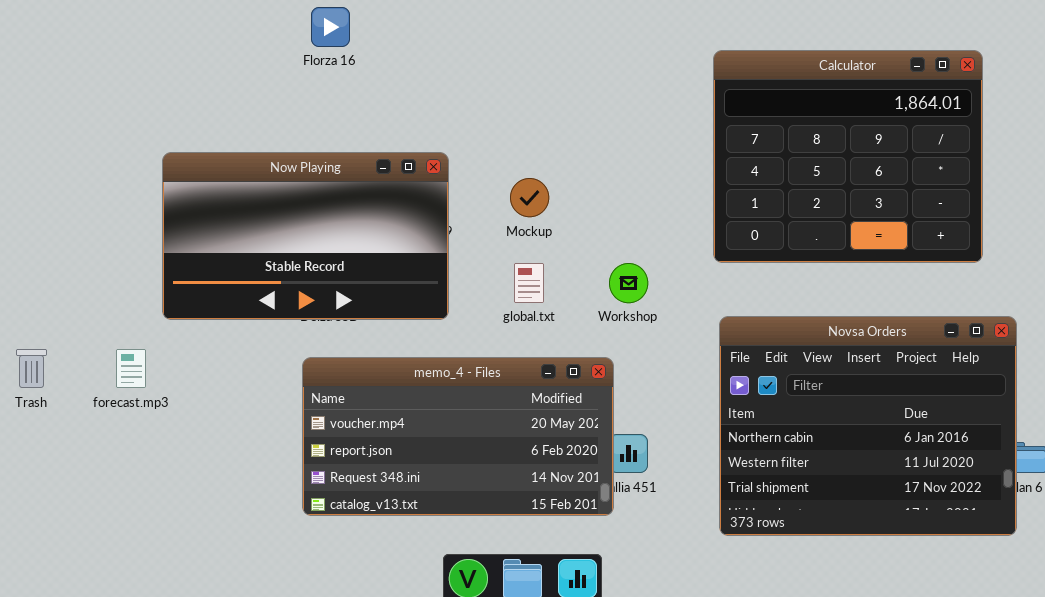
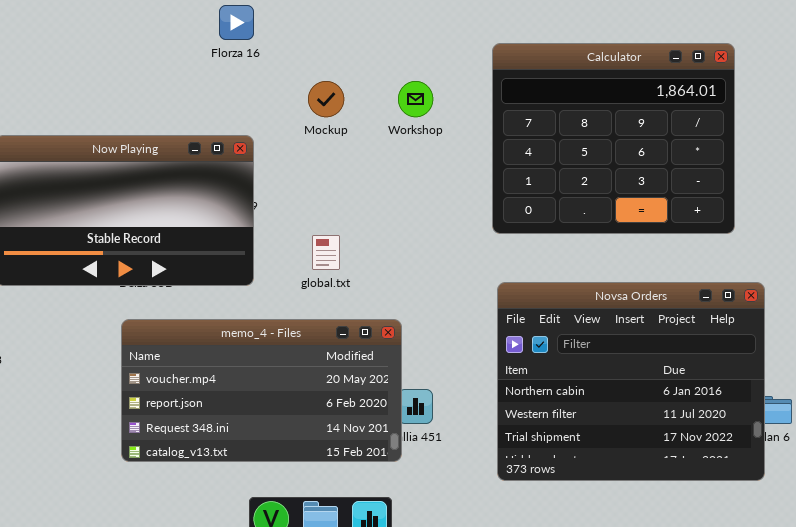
Florza 16: [311,7,350,47] -> [219,5,254,40], moved
Mockup: [510,178,549,217] -> [308,81,344,117], moved
Workshop: [609,263,648,303] -> [398,81,433,117], moved

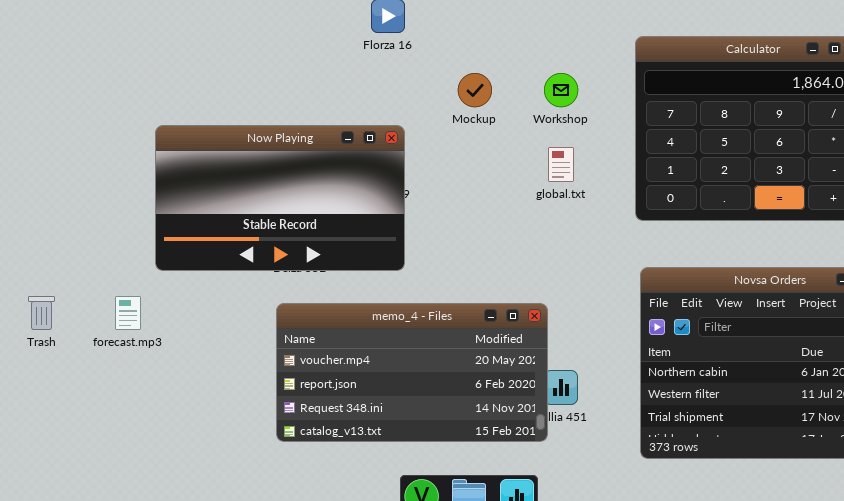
global.txt: [312,235,340,270] -> [548,147,574,182], moved

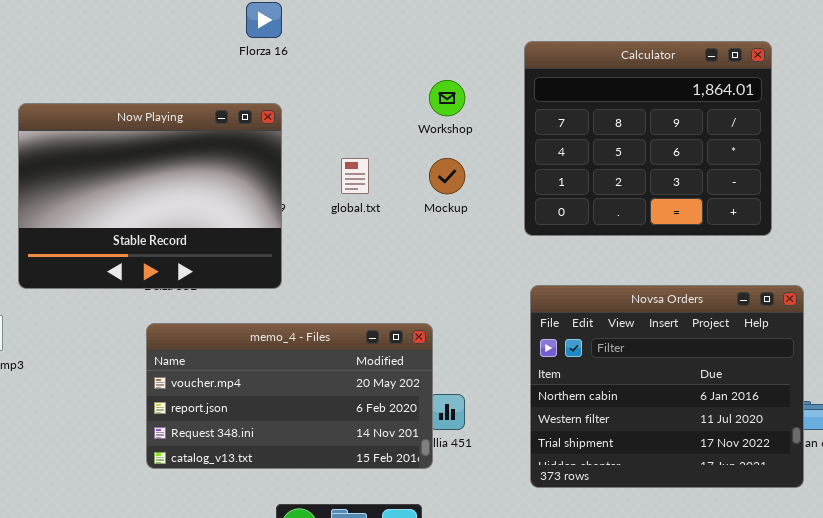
Mockup: [458,73,492,107] -> [429,158,465,194], moved
Now Playing: [155,125,405,271] -> [18,103,282,289], resized
global.txt: [548,147,574,182] -> [341,158,369,194], moved

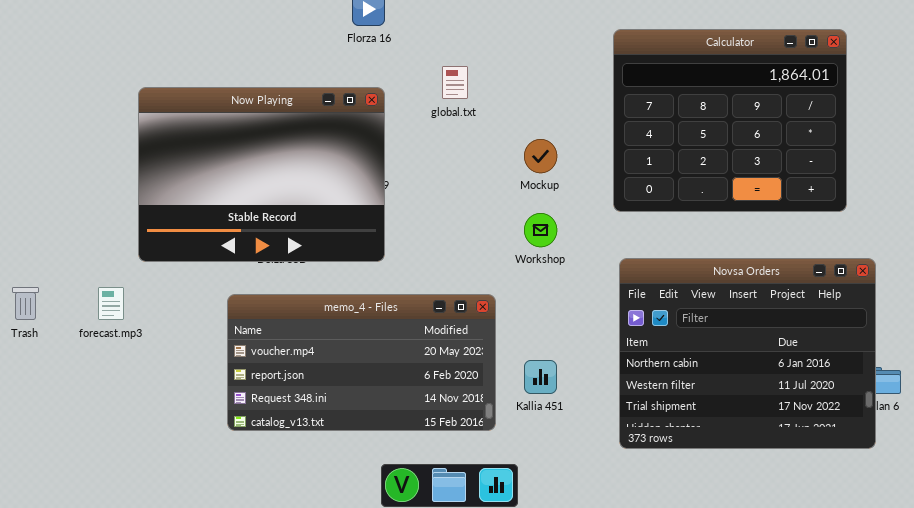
Workshop: [429,80,465,116] -> [524,213,557,247], moved
global.txt: [341,158,369,194] -> [442,66,468,99], moved
memo_4 - Files: [146,323,433,469] -> [227,294,496,431], moved

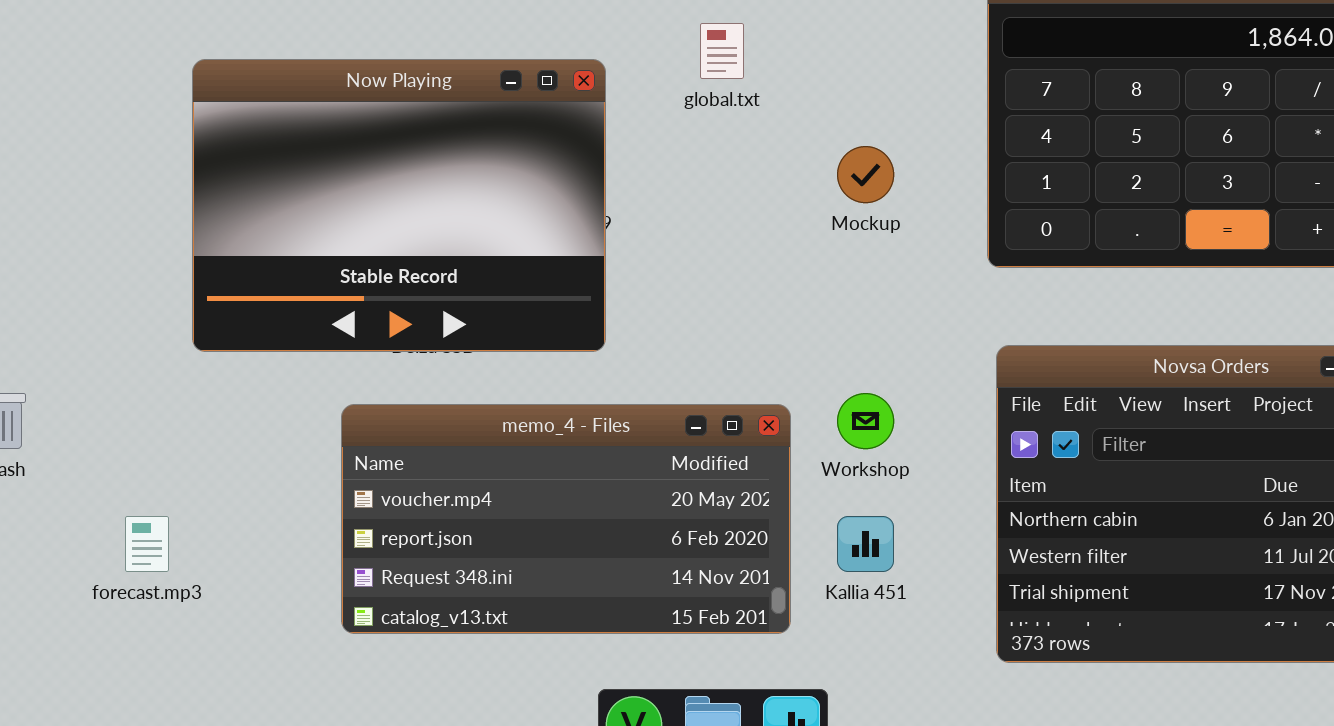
Workshop: [524,213,557,247] -> [837,393,894,449], moved
forecast.mp3: [98,287,124,320] -> [125,516,169,572], moved

